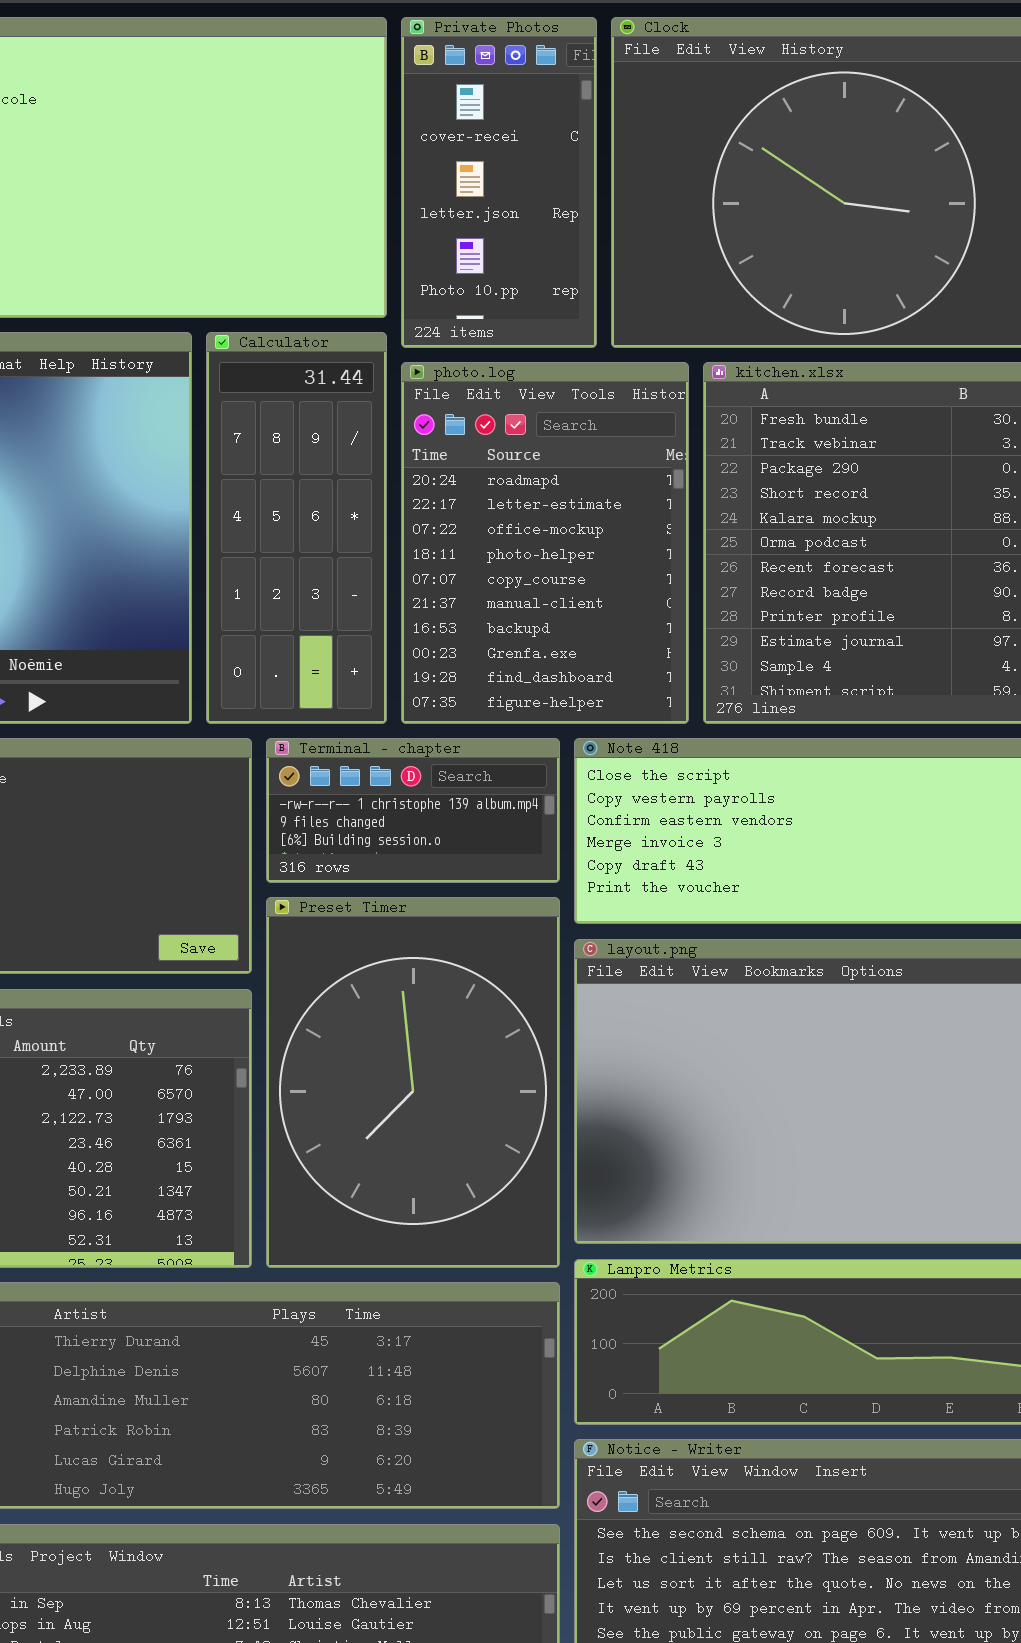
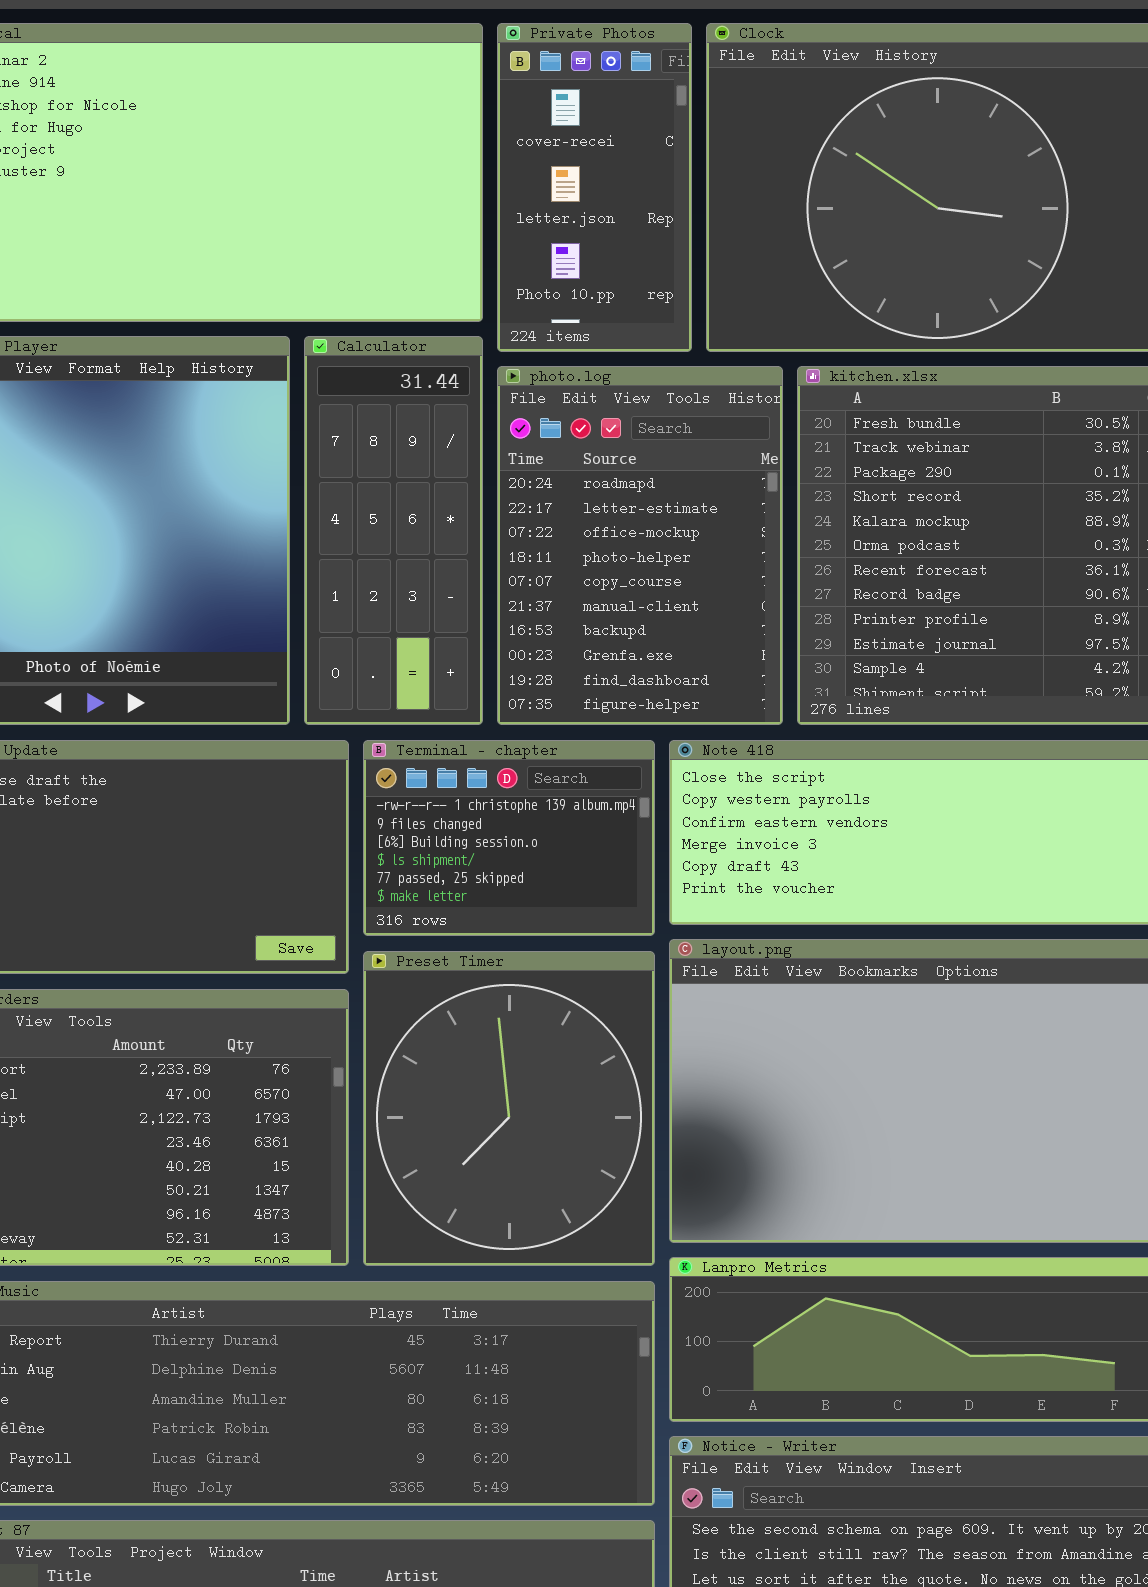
Terminal - chapter: [266,738,560,883] -> [363,740,655,936], resized
Preset Timer: [266,897,560,1268] -> [363,951,655,1266], resized

